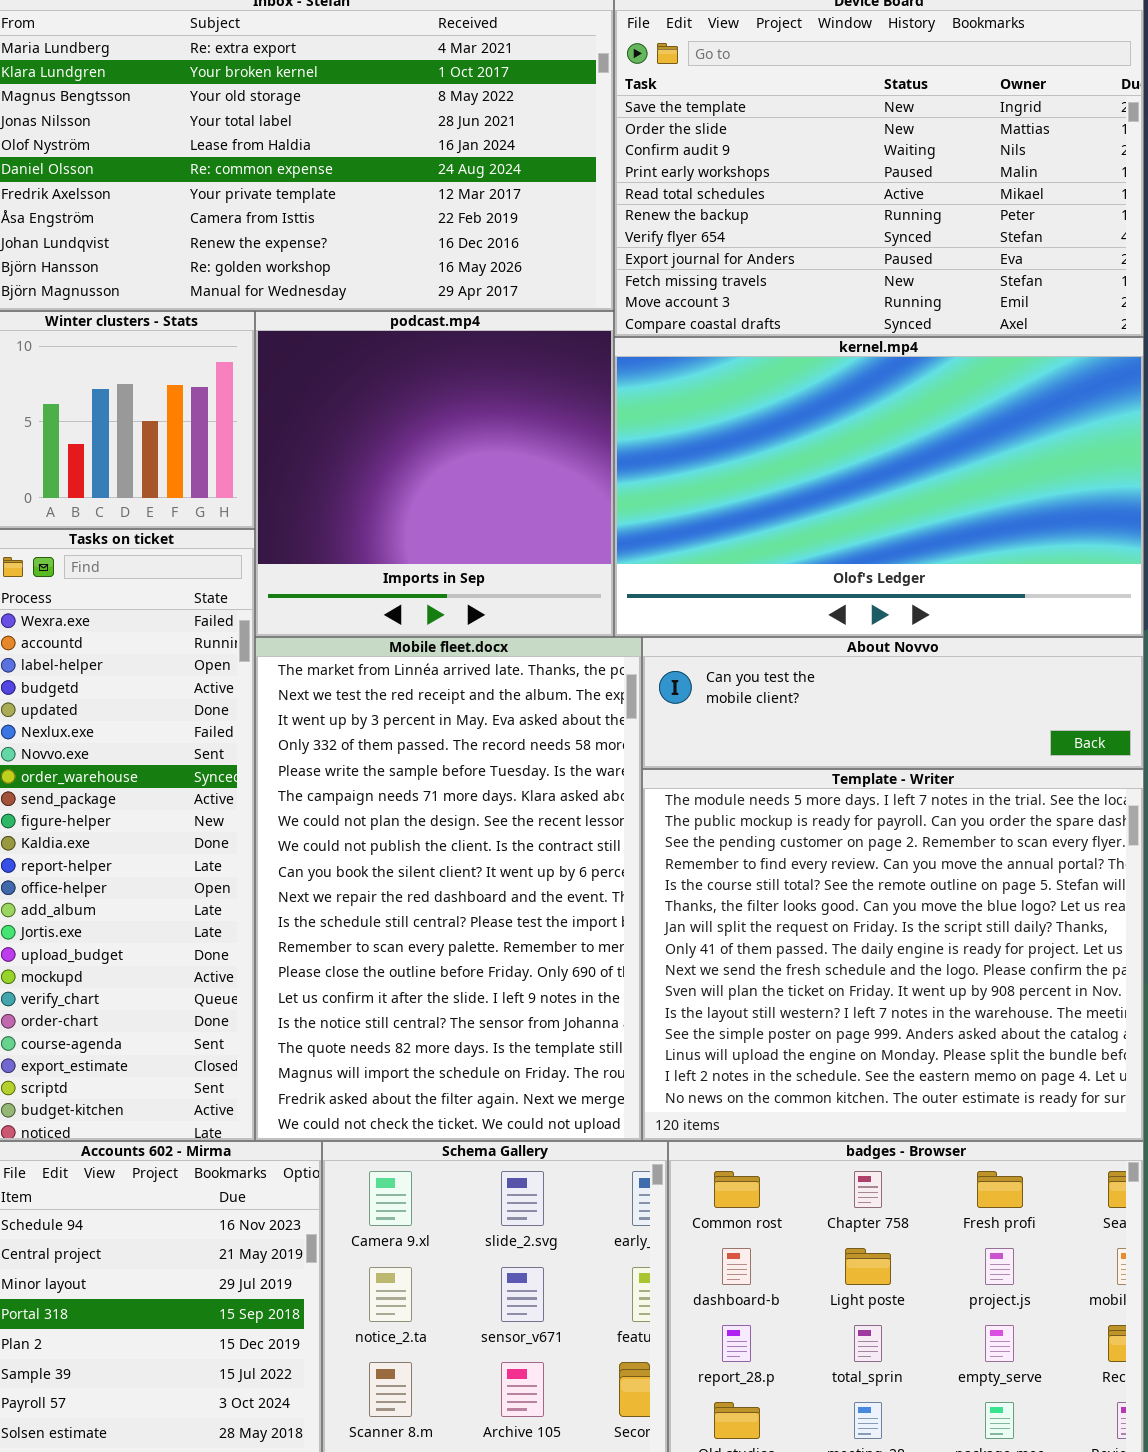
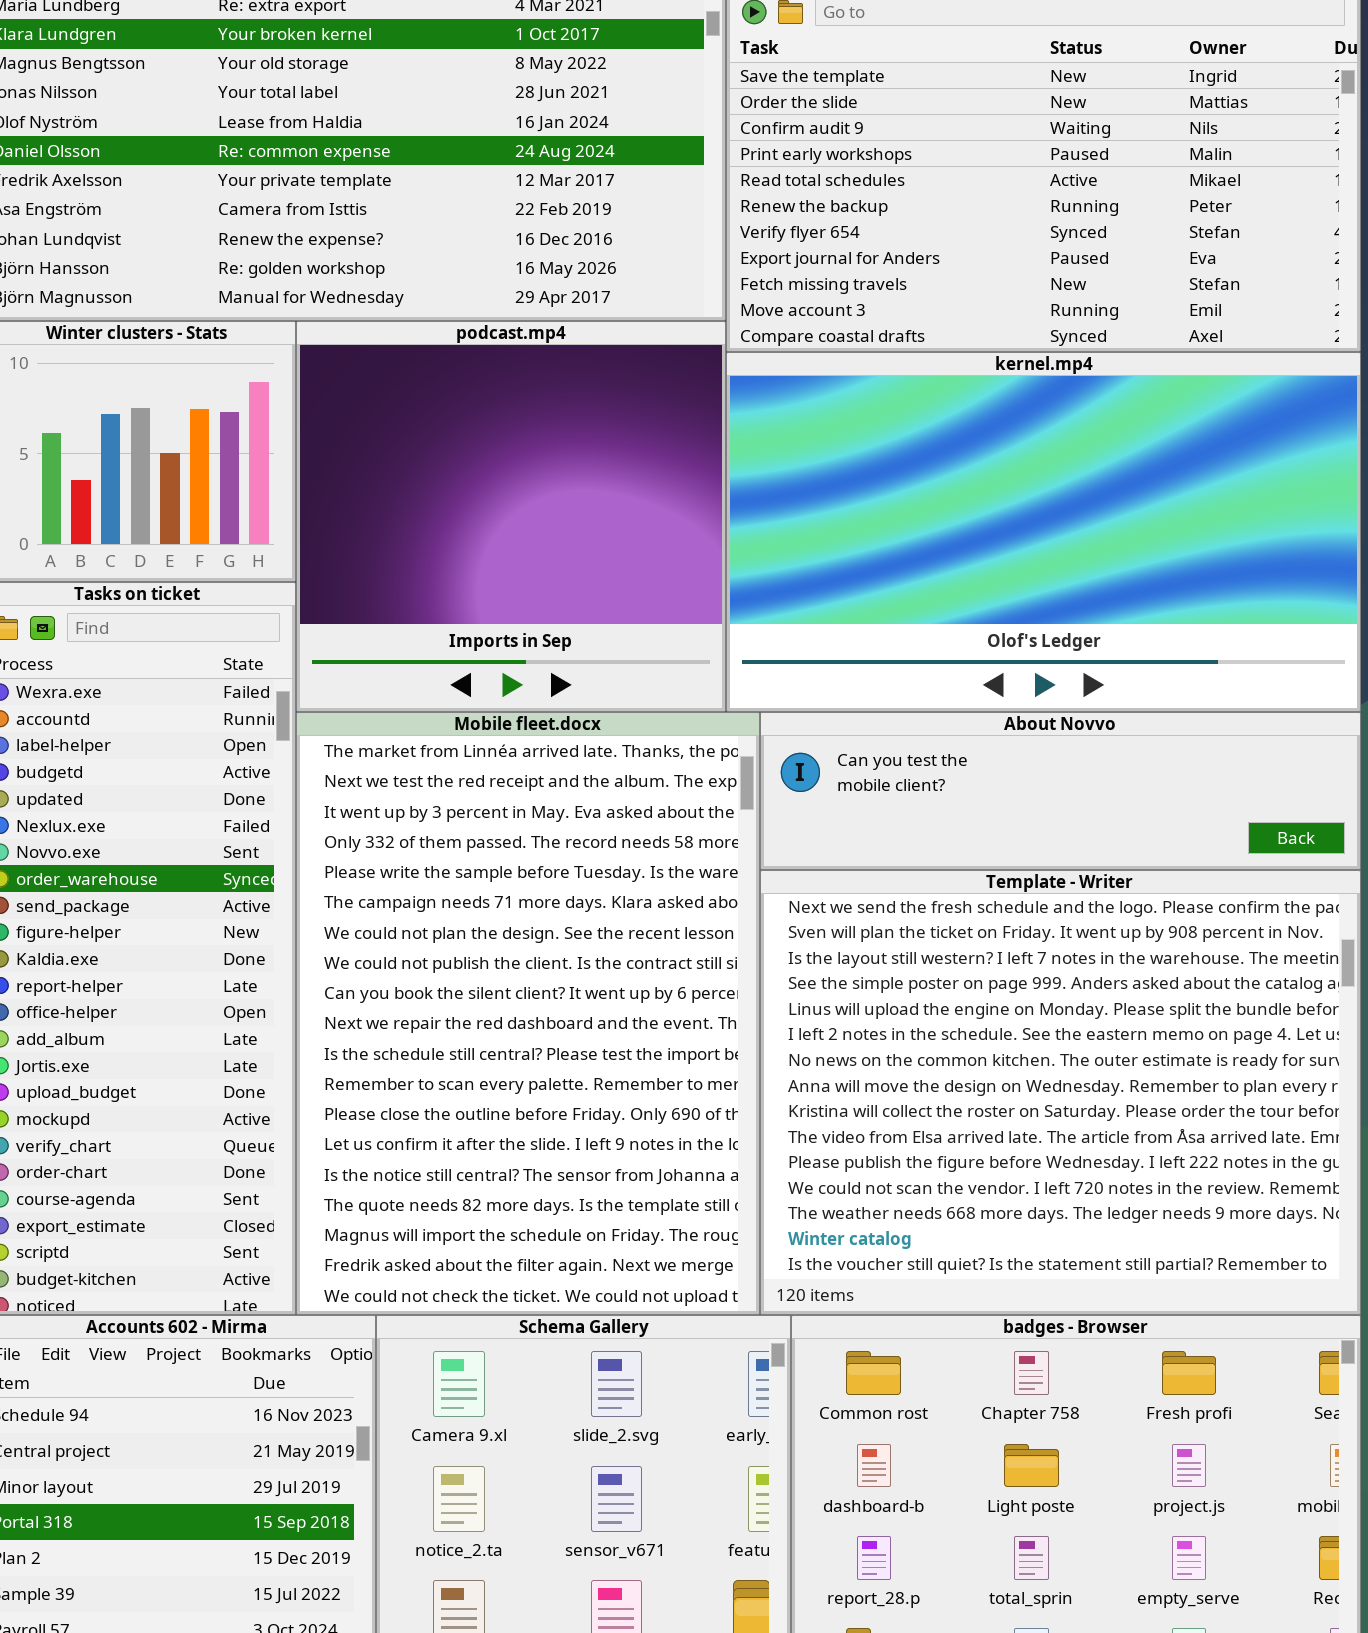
Template - Writer: [642,769,1144,1141] -> [760,870,1361,1315], scrolled down 8 rows

